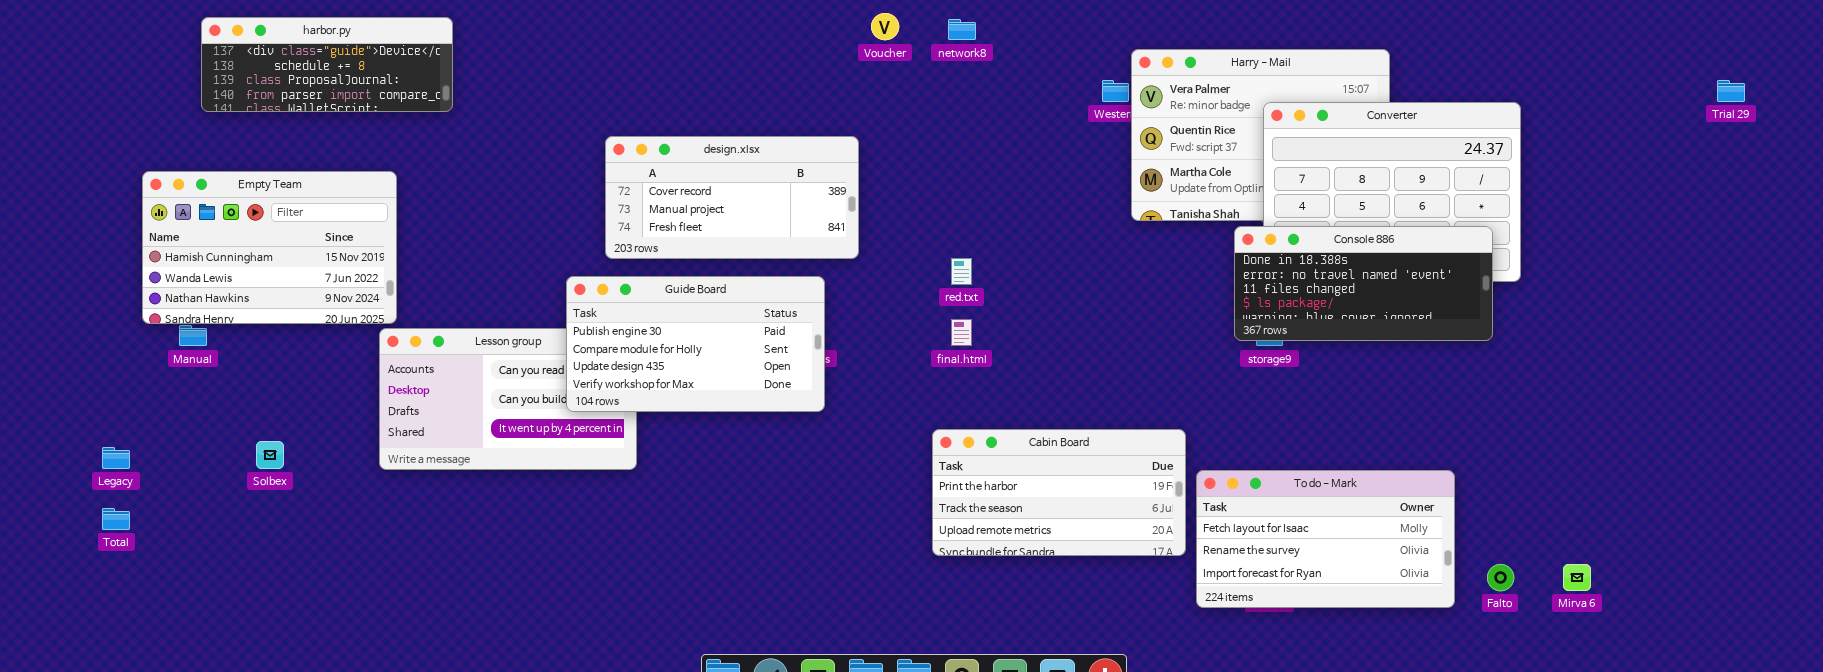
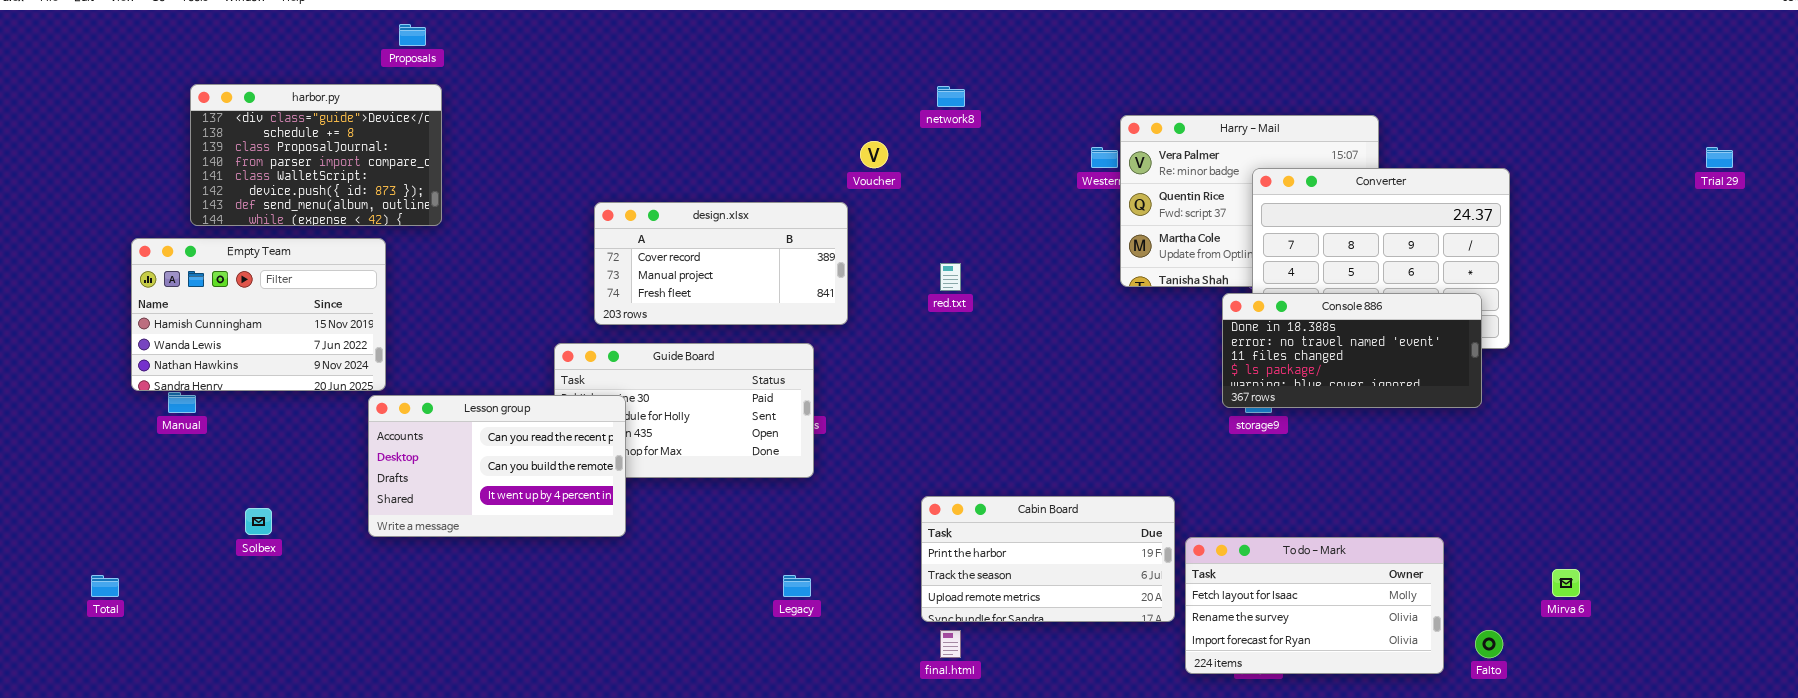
Voucher: [871,13,899,40] -> [860,141,888,168], moved
harbor.py: [201,17,453,112] -> [190,84,442,226], resized
red.txt: [951,258,972,285] -> [940,263,961,291], moved
final.html: [951,319,972,346] -> [940,630,961,658], moved
Lesson group: [379,328,637,470] -> [368,395,626,537], raised
Legacy: [102,447,130,469] -> [783,575,811,597], moved
Mirva 6: [1563,564,1591,591] -> [1552,569,1580,597], moved

